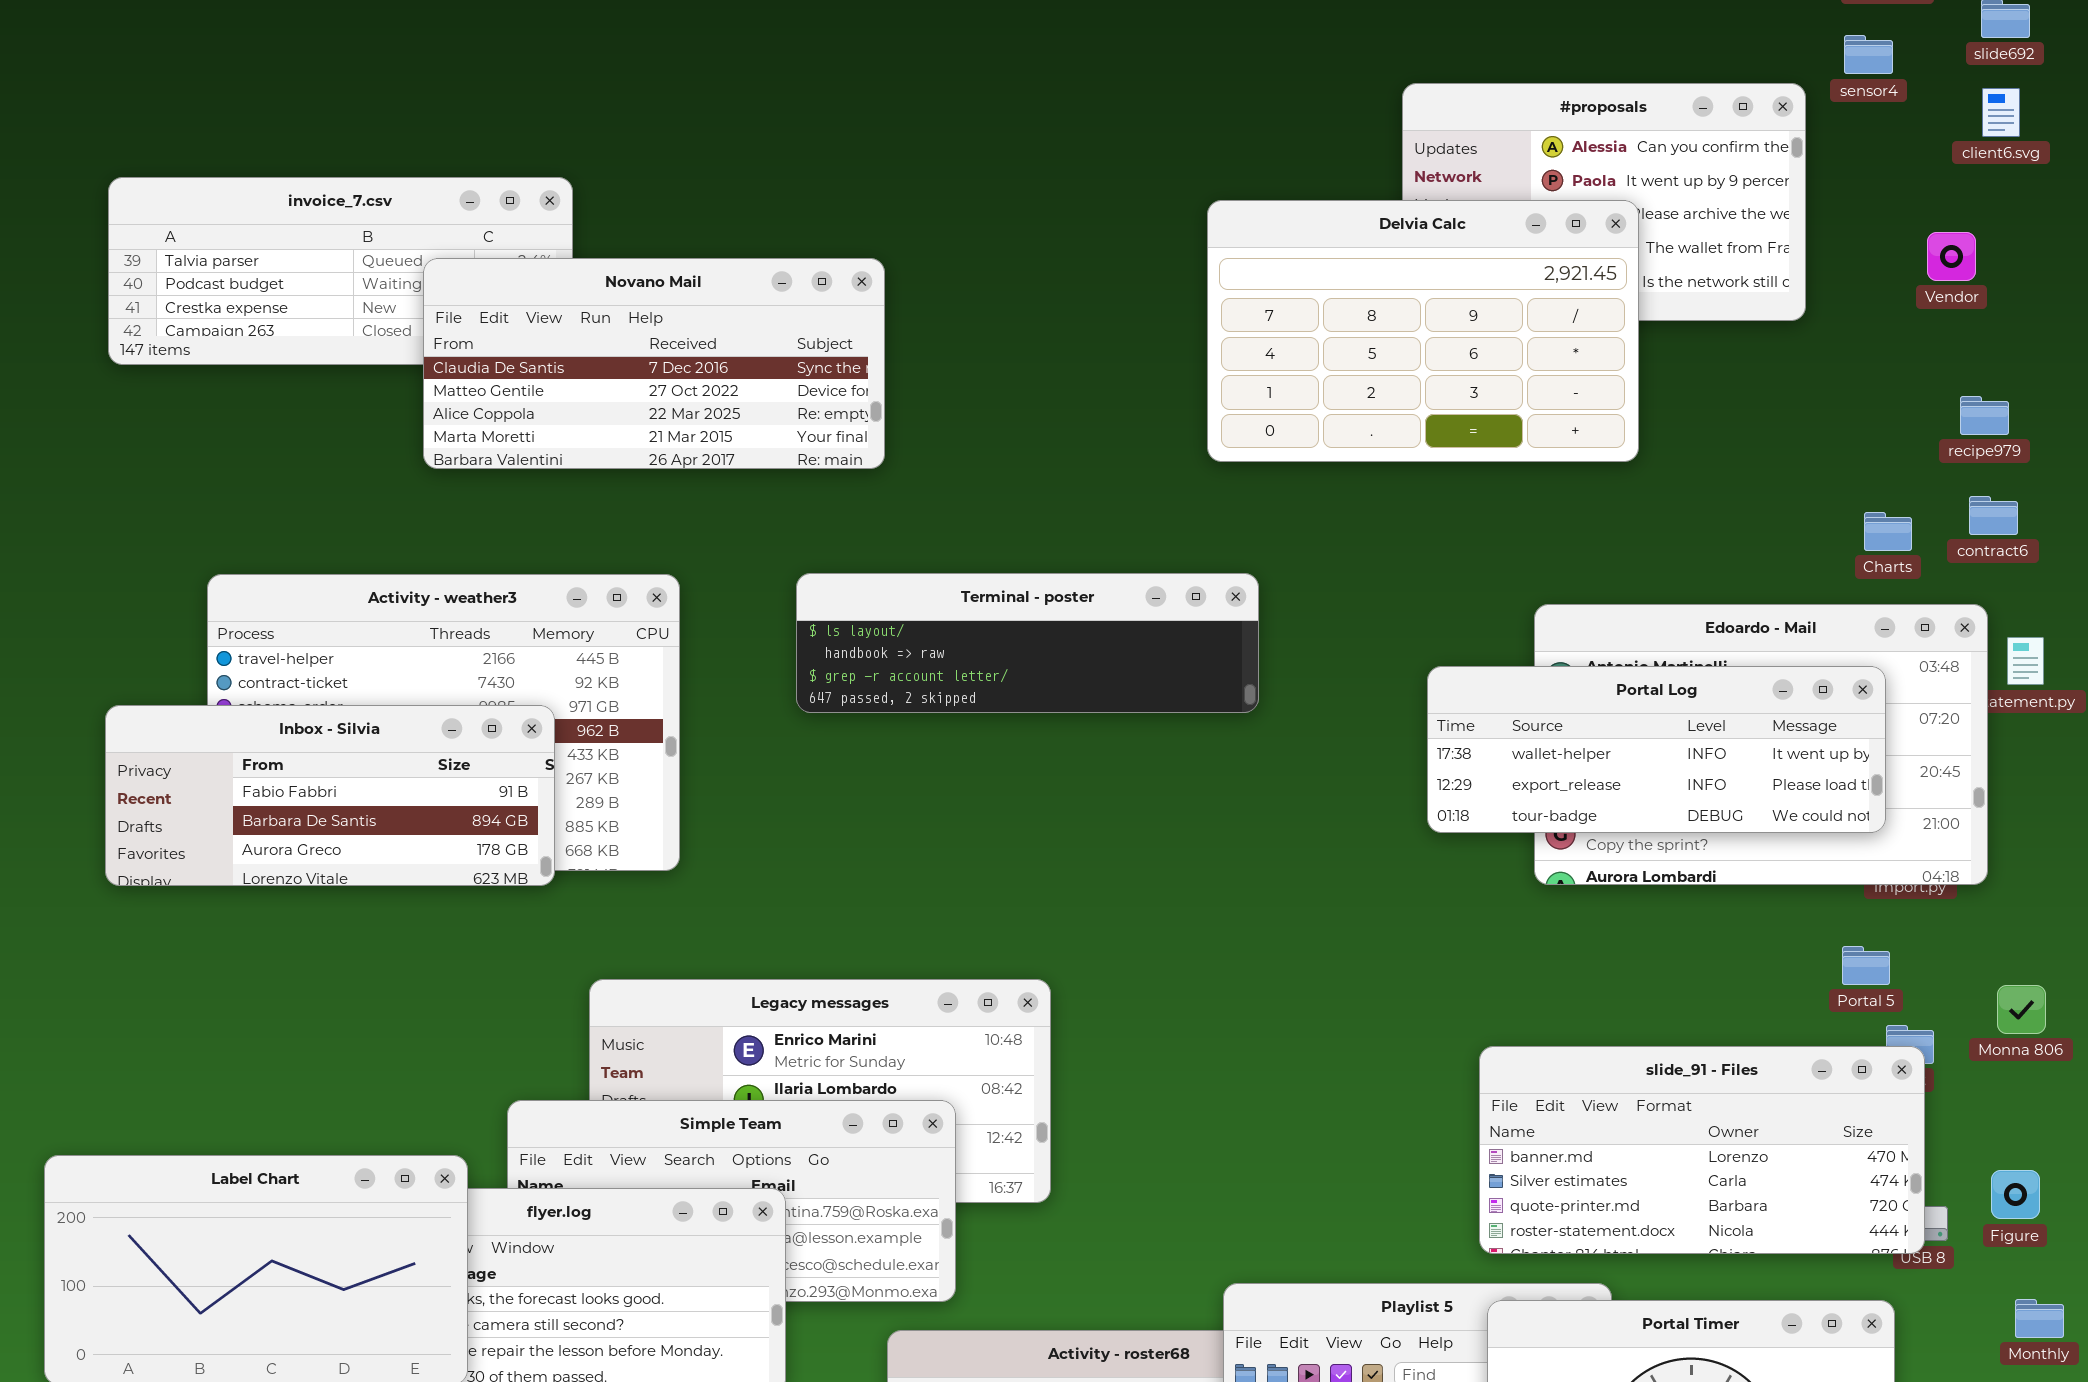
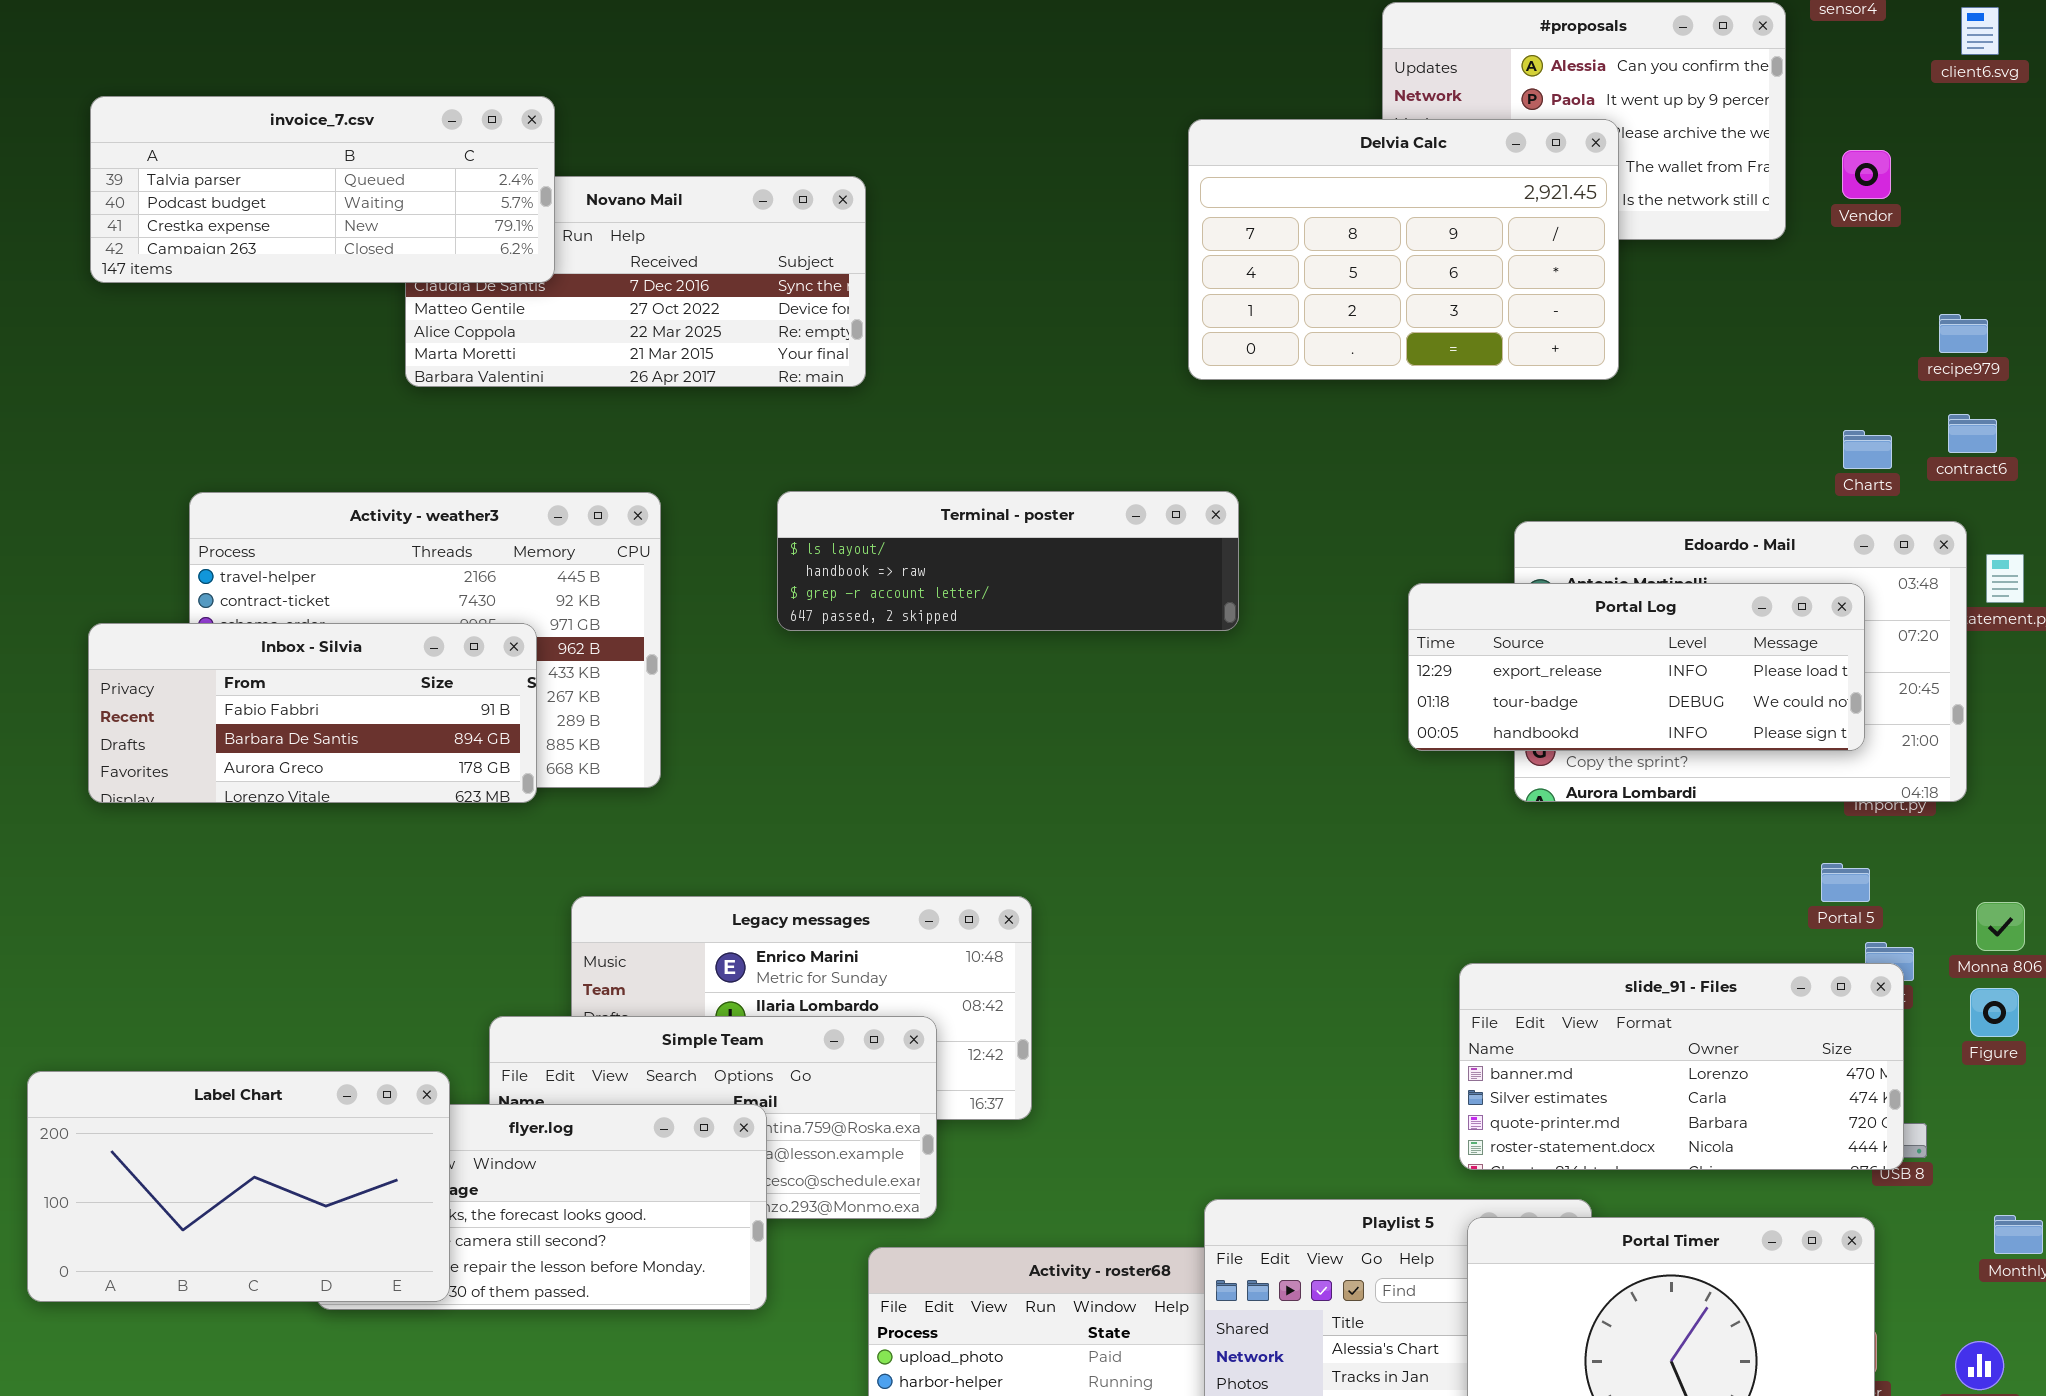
invoice_7.csv: [108,177,573,365] -> [90,96,555,283], raised
Vendor: [1927,232,1976,281] -> [1842,150,1891,199], moved
Portal Log: [1427,666,1886,833] -> [1408,583,1865,751], scrolled down 1 row
Figure: [1991,1170,2040,1219] -> [1970,988,2019,1037], moved

